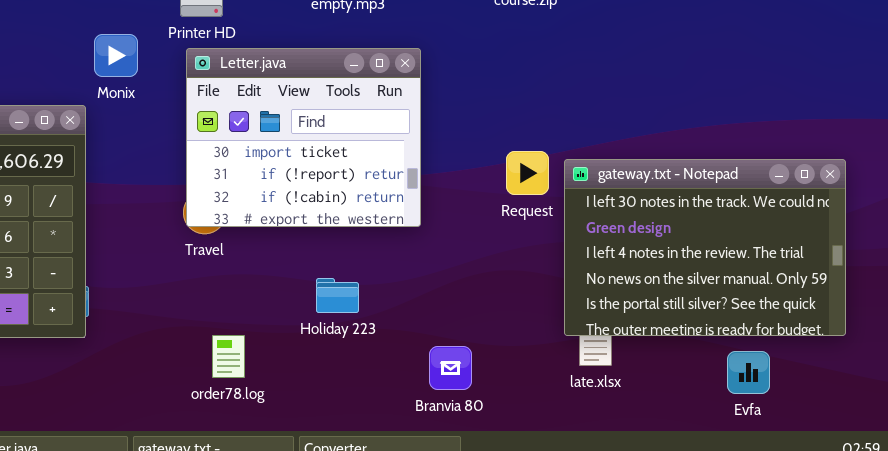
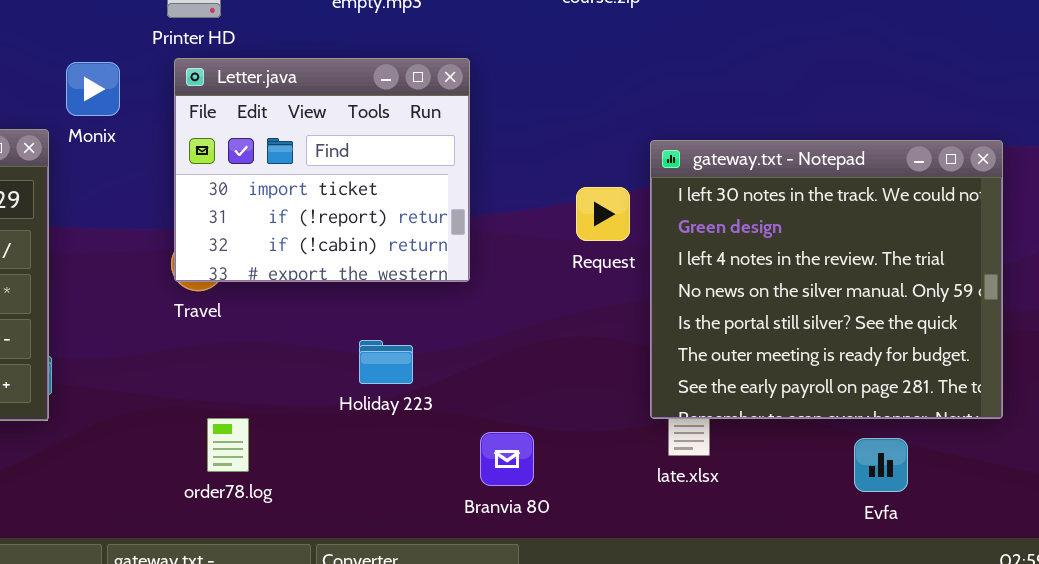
Monix: [94,34,138,77] -> [66,62,120,116], moved
gateway.txt - Notepad: [564,159,846,336] -> [650,140,1003,419], resized
Holiday 223: [316,278,359,313] -> [359,340,413,384], moved

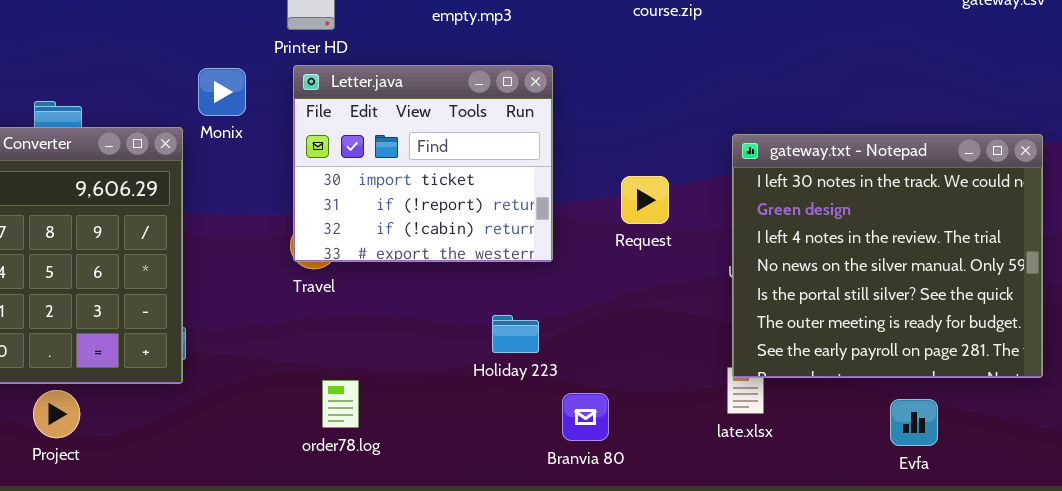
gateway.txt - Notepad: [650,140,1003,419] -> [732,134,1043,378], moved
Request: [576,187,630,241] -> [621,176,669,224], moved
Holiday 223: [359,340,413,384] -> [492,315,539,353], moved

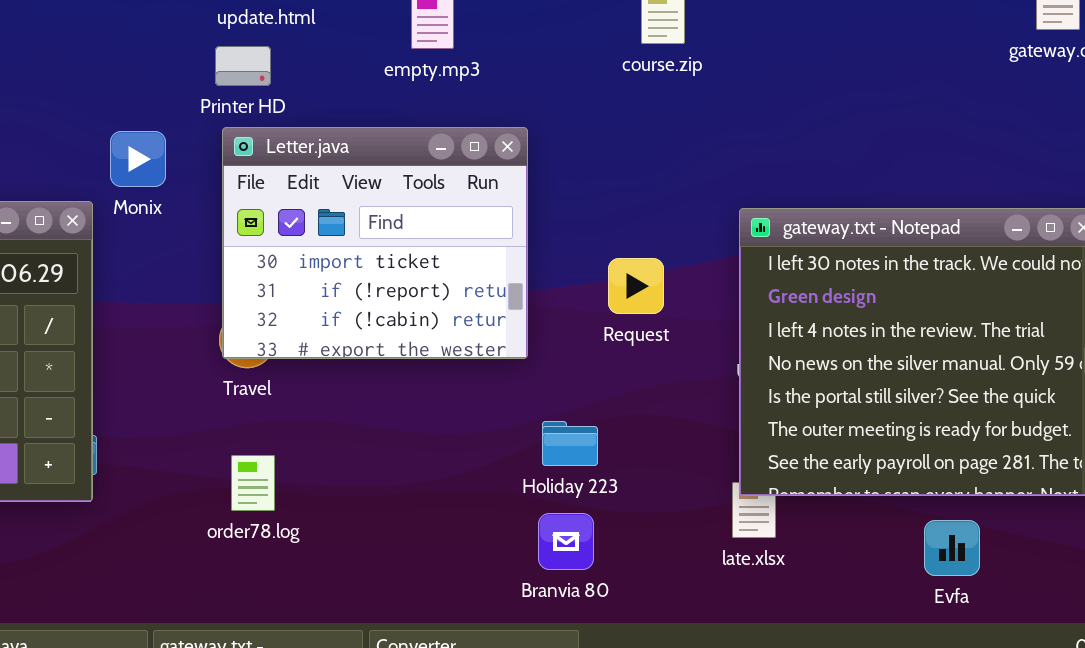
Holiday 223: [492,315,539,353] -> [542,421,598,466], moved
order78.log: [322,380,359,428] -> [231,455,275,511], moved

